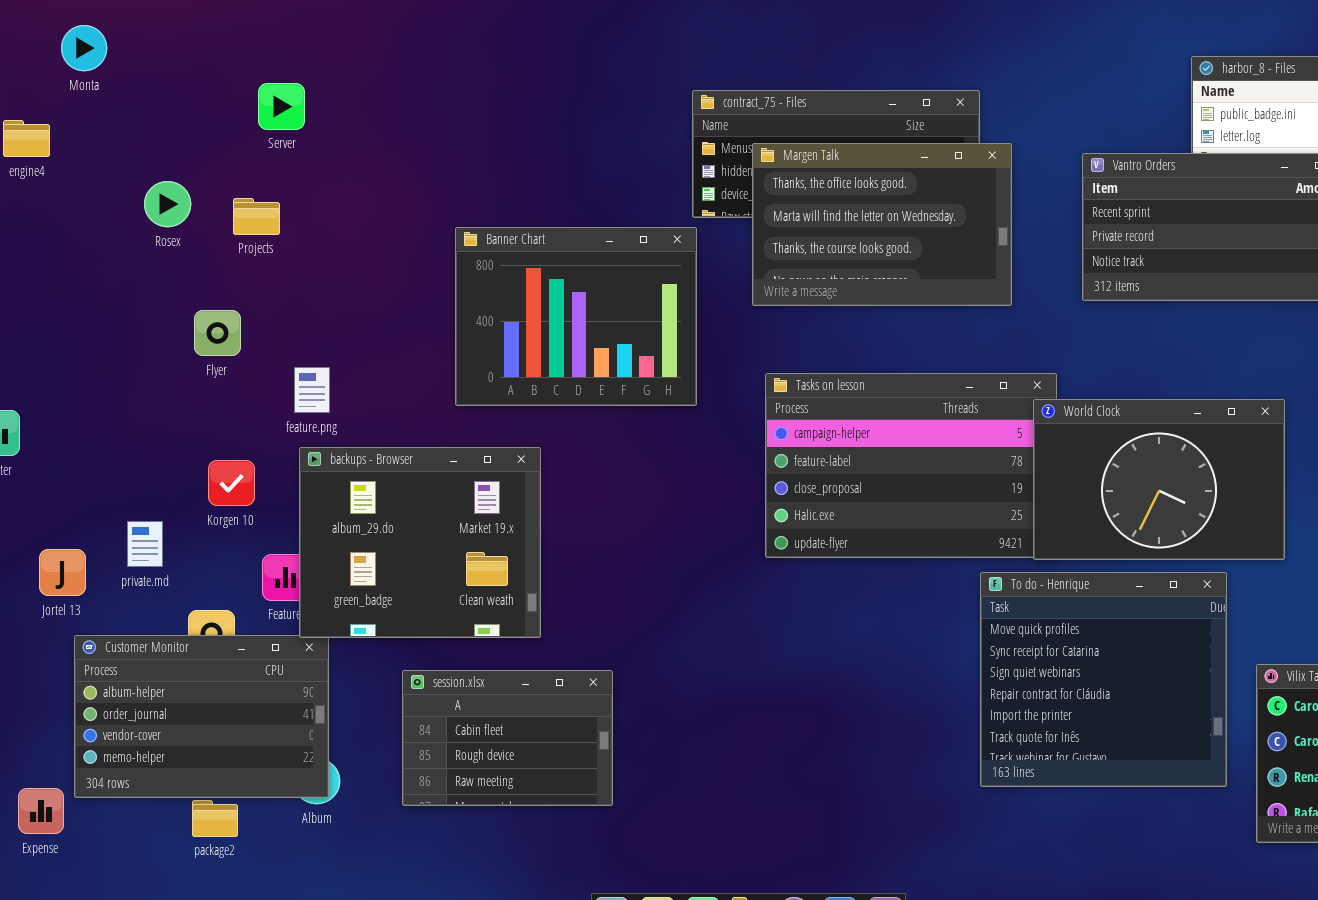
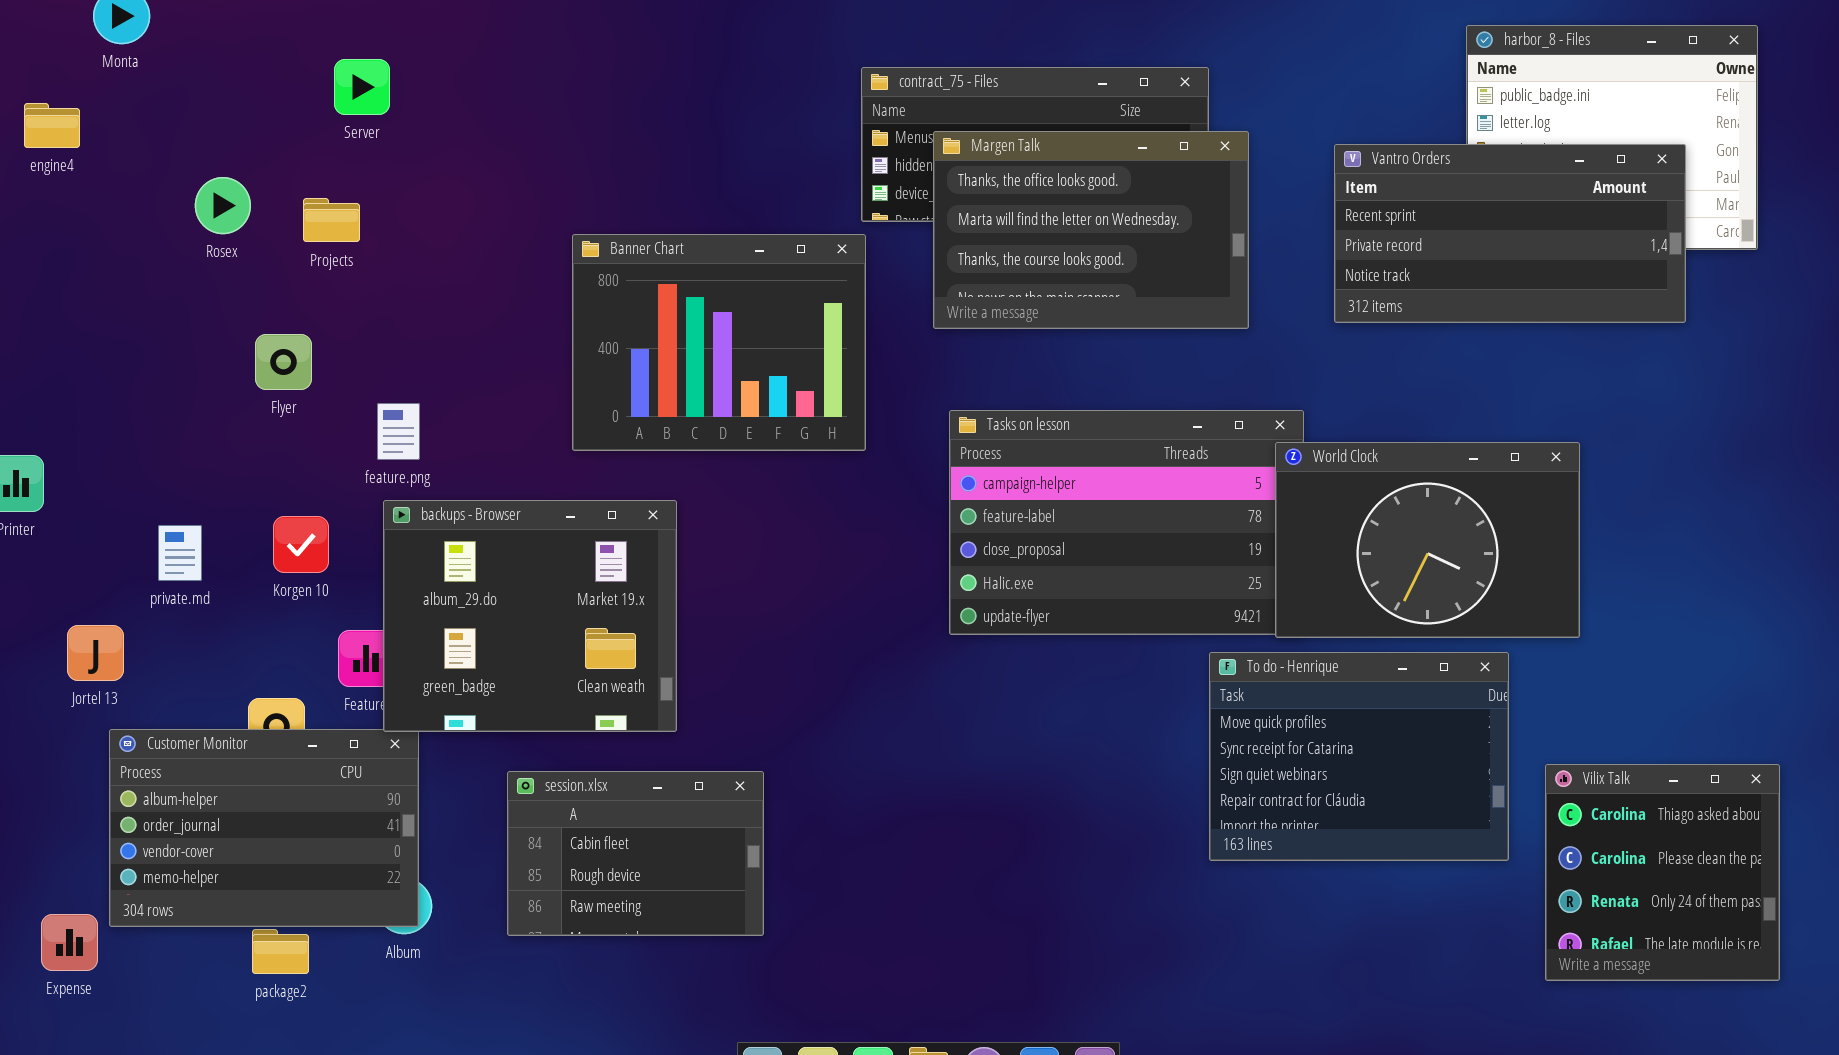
private.md: [127,521,163,567] -> [158,525,202,581], moved
To do - Henrique: [980,572,1227,787] -> [1209,652,1509,861], resized

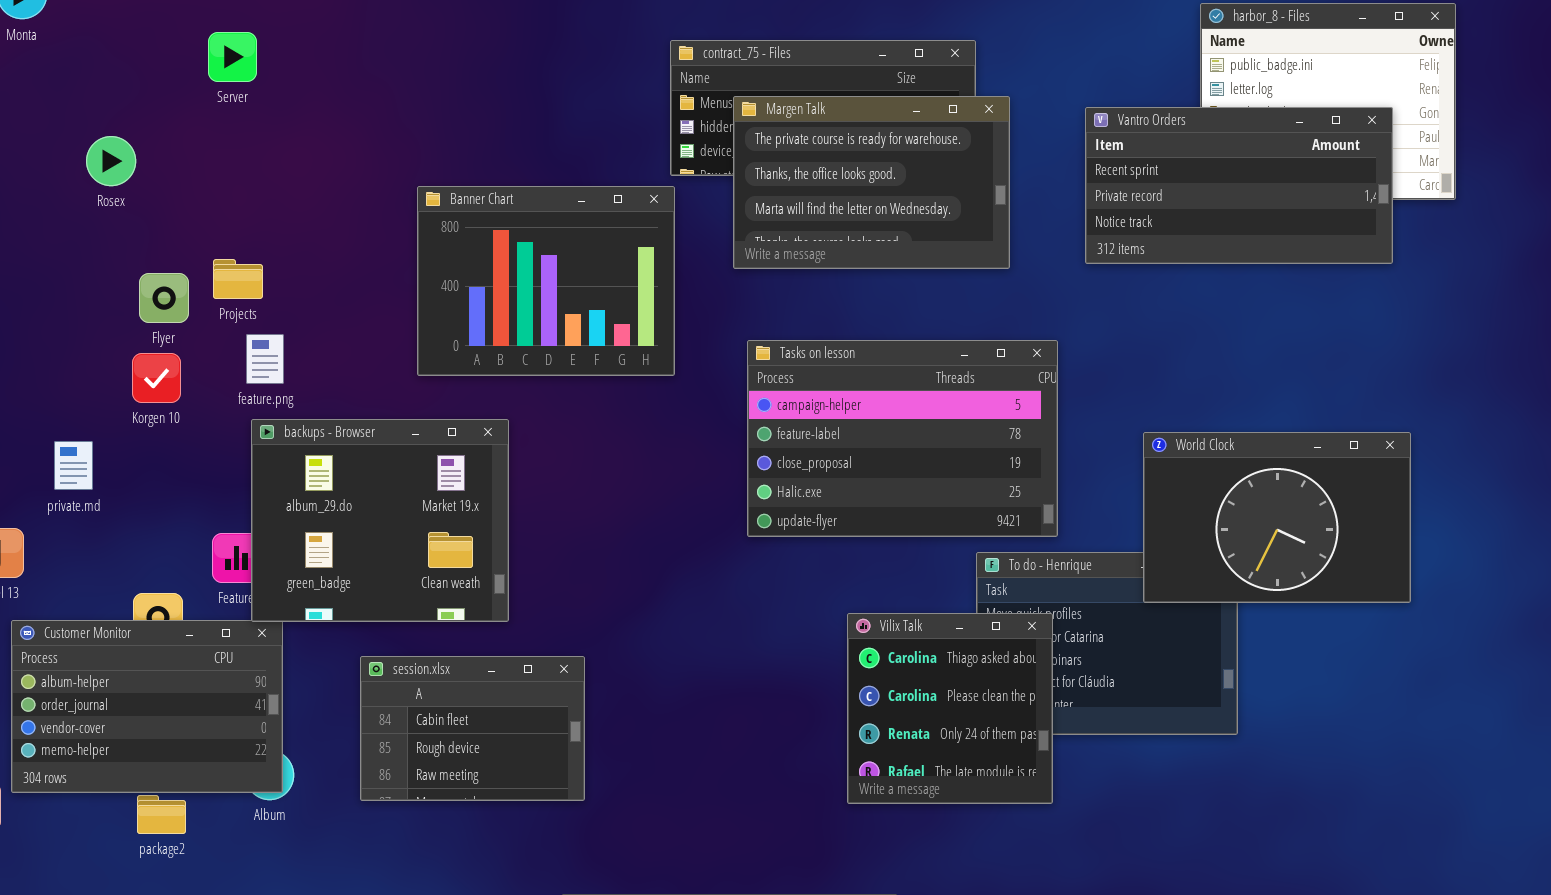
Margen Talk: [933,131,1249,329] -> [733,96,1010,269], scrolled up 1 row
Projects: [303,198,360,242] -> [213,259,263,299], moved
World Clock: [1275,442,1580,638] -> [1143,432,1411,603], moved
Korgen 10: [273,516,329,573] -> [132,353,181,403], moved
Vilix Talk: [1545,764,1780,981] -> [847,613,1053,804], moved

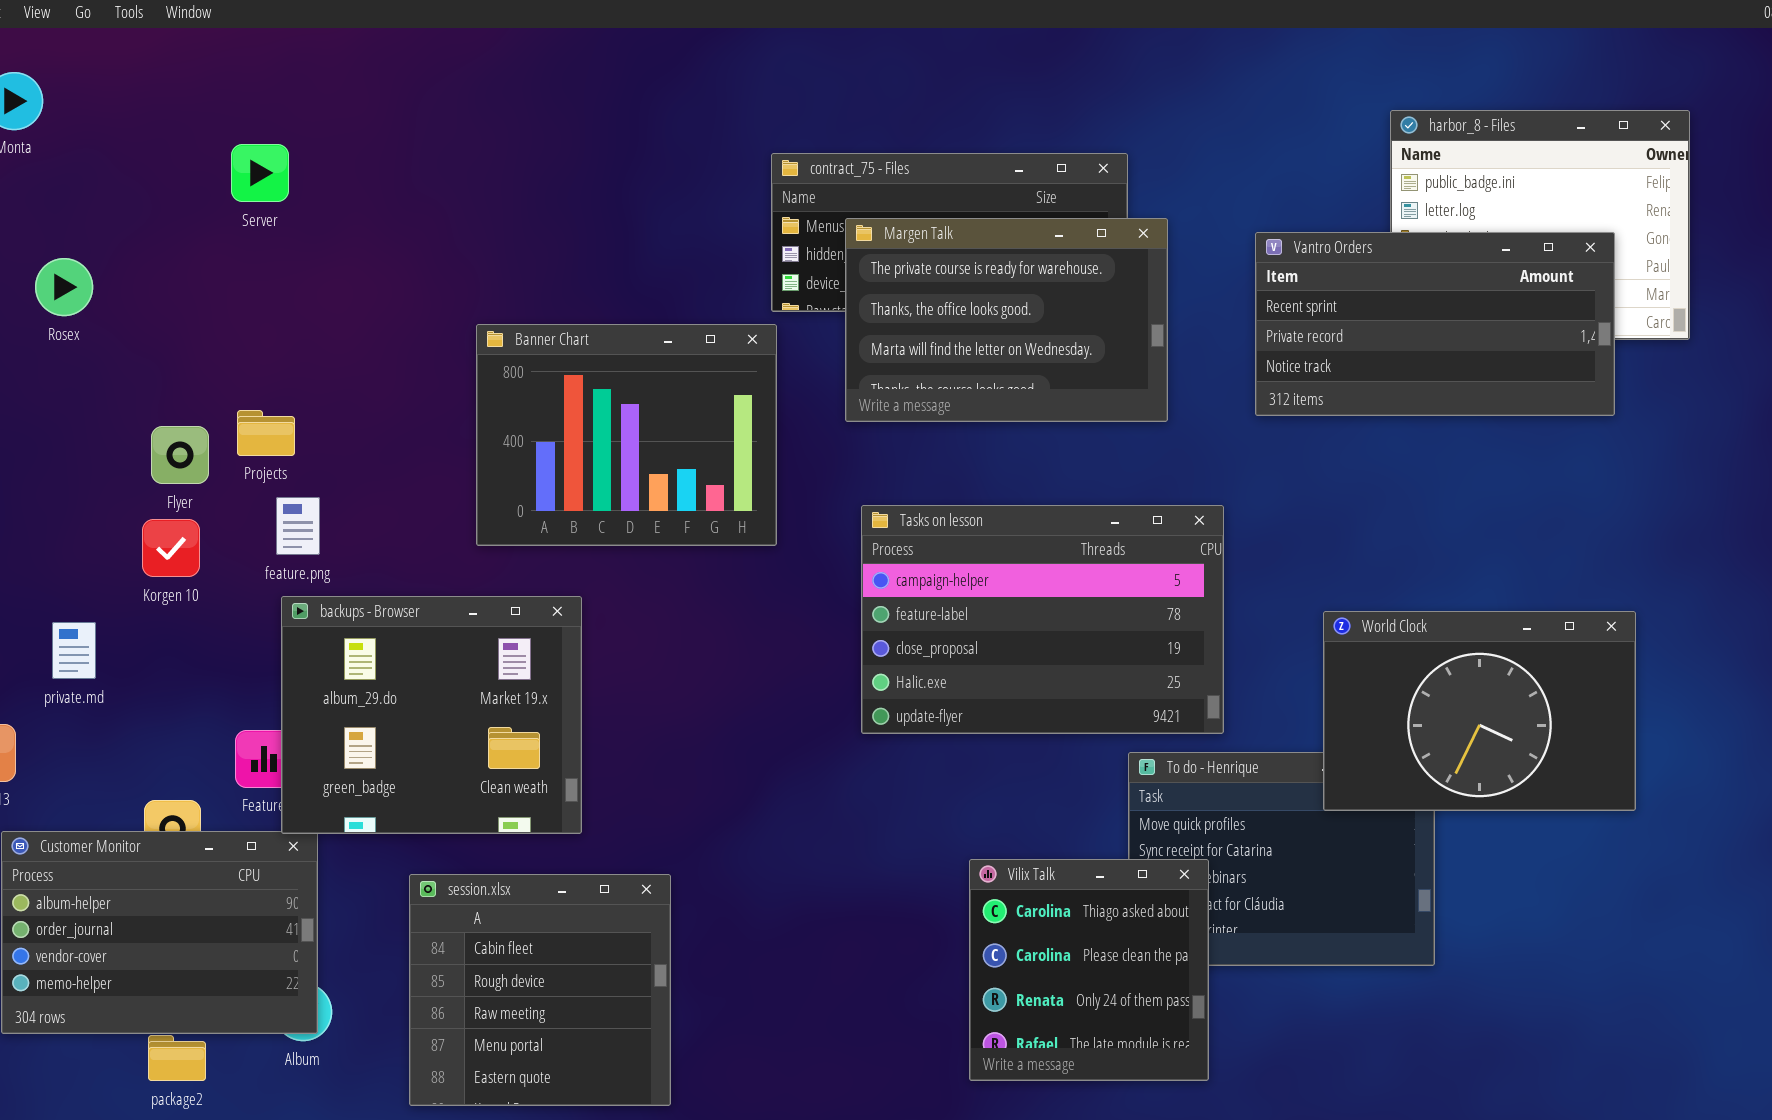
Rosex: [86,136,136,186] -> [35,258,93,316], moved
Vilix Talk: [847,613,1053,804] -> [969,859,1209,1081], moved
session.xlsx: [360,656,585,801] -> [409,874,671,1106], resized

